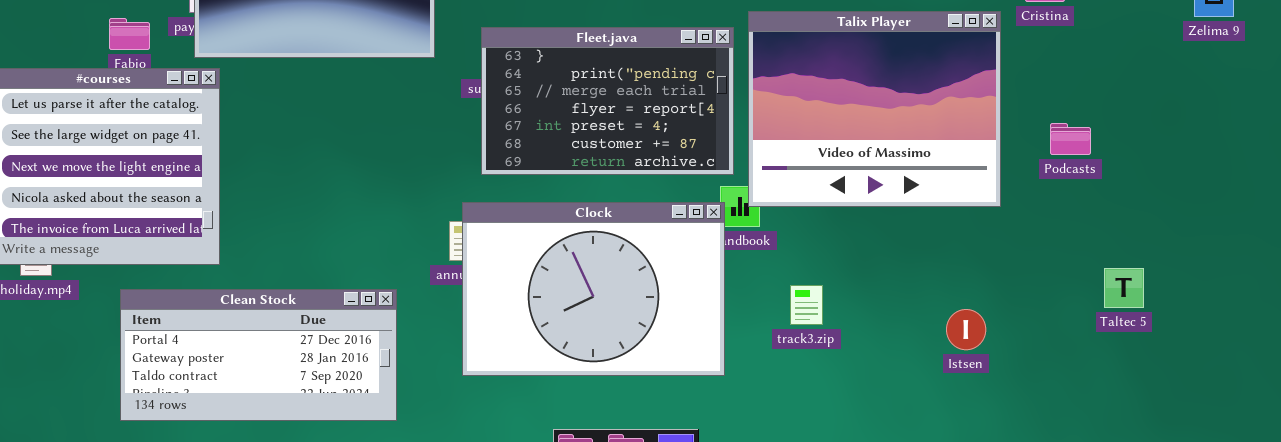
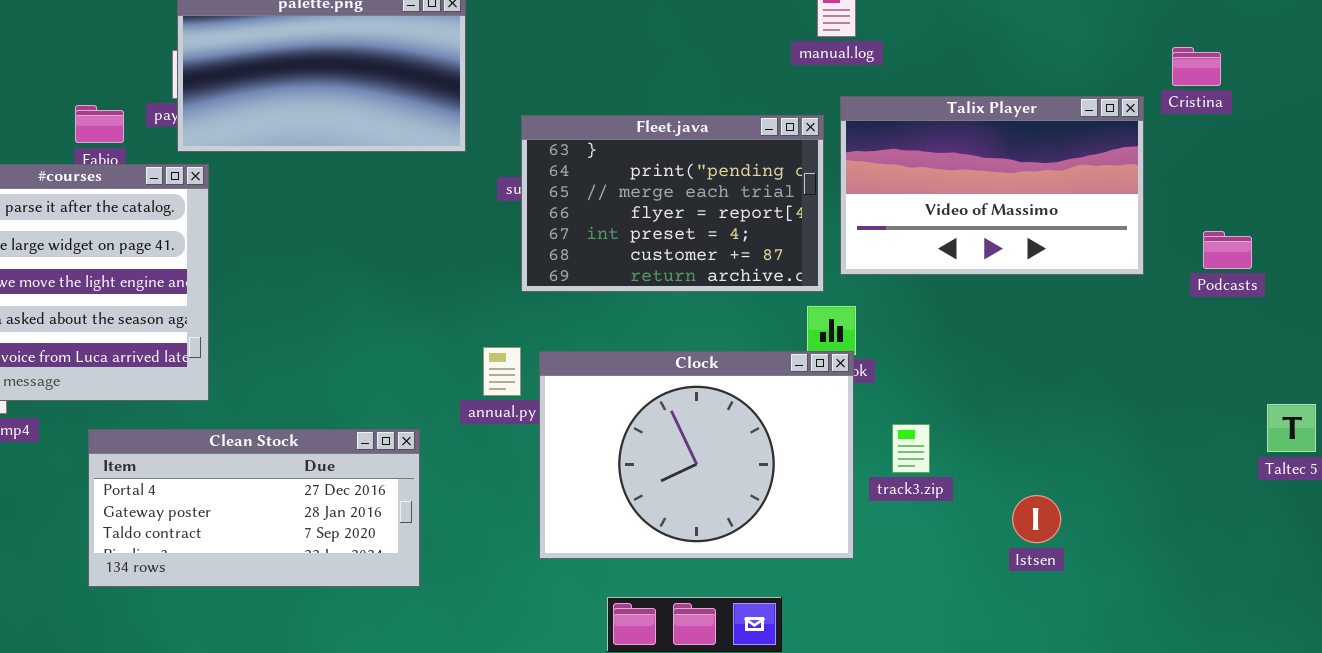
Talix Player: [748,11,1001,207] -> [840,96,1144,275], resized
Clock: [462,202,725,376] -> [539,351,854,559], moved
Istsen: [946,309,986,350] -> [1012,495,1061,543], moved

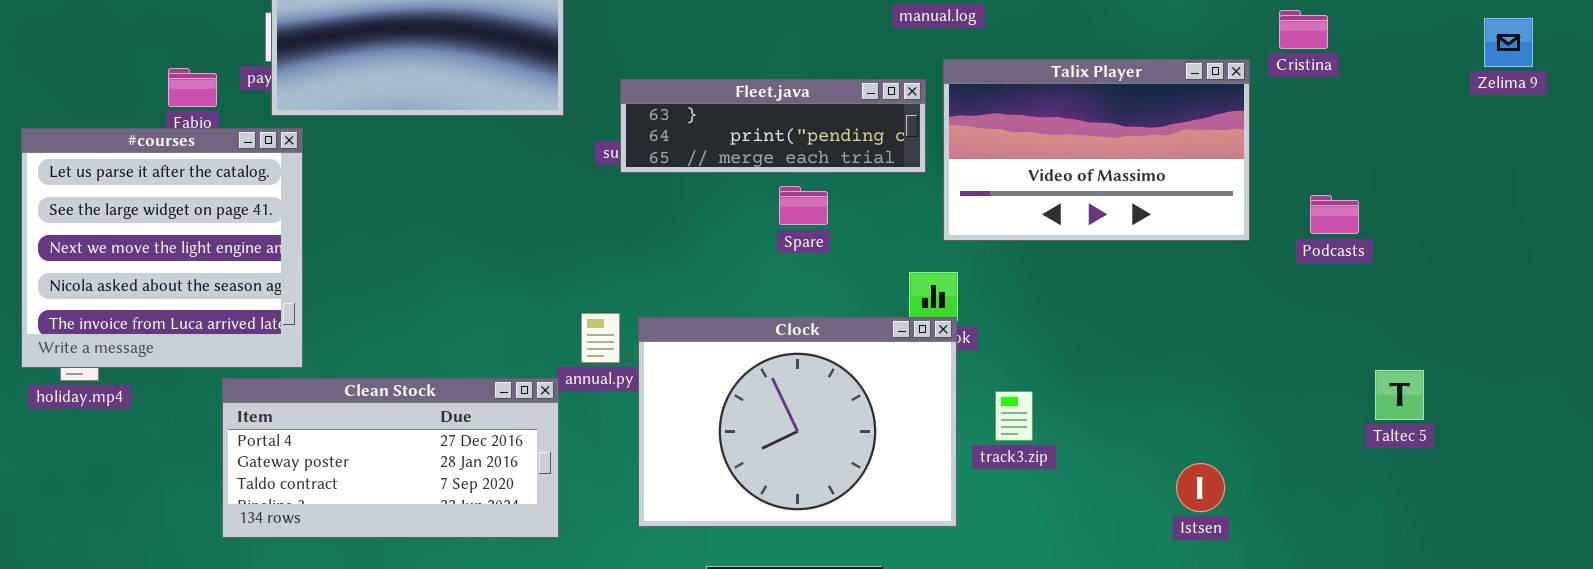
Fleet.java: [521,115,824,292] -> [620,79,926,173], resized
Clean Stock: [88,429,420,587] -> [222,378,559,538], moved
Istsen: [1012,495,1061,543] -> [1176,463,1225,512], moved

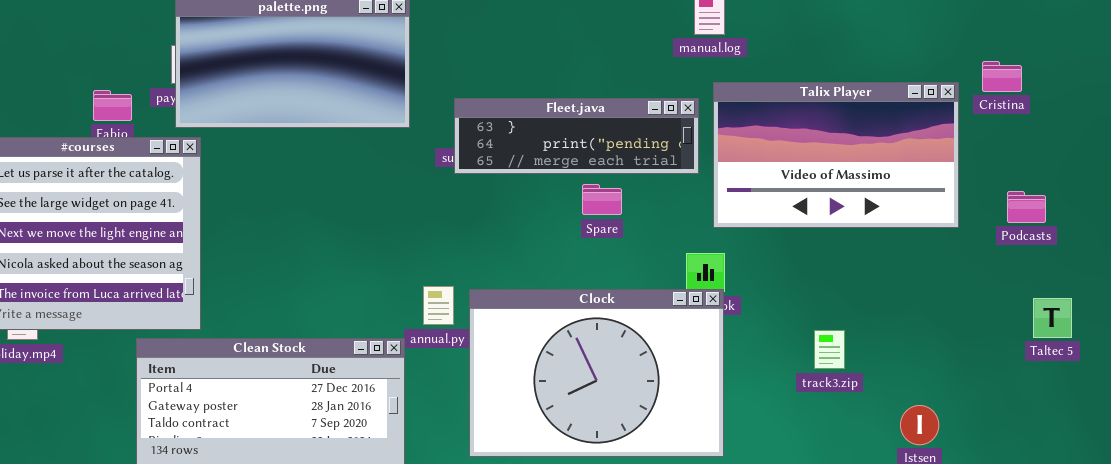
Cristina: [1279,10,1328,49] -> [982,61,1022,92], moved
Taltec 5: [1375,370,1424,420] -> [1033,298,1072,338], moved
track3.zip: [995,391,1033,441] -> [814,330,845,369], moved

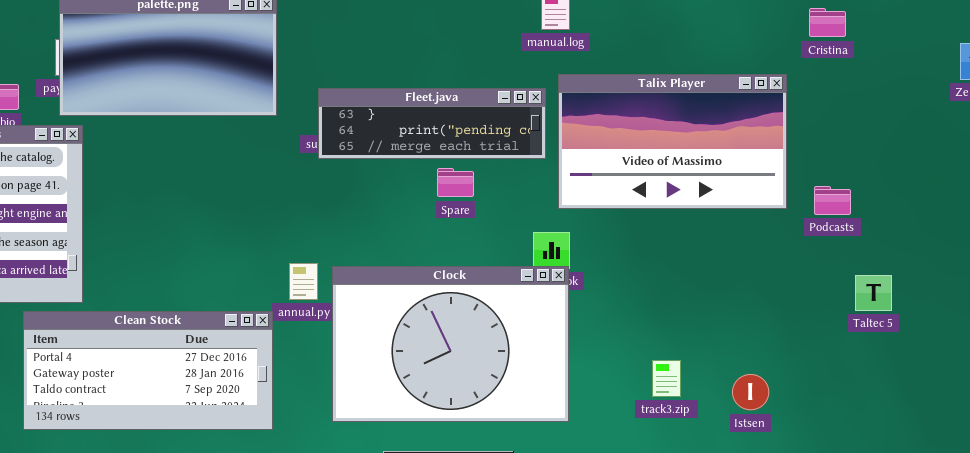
Cristina: [982,61,1022,92] -> [809,8,846,37], moved
Podcasts: [1007,191,1046,223] -> [814,186,851,215], moved
track3.zip: [814,330,845,369] -> [652,360,681,397], moved

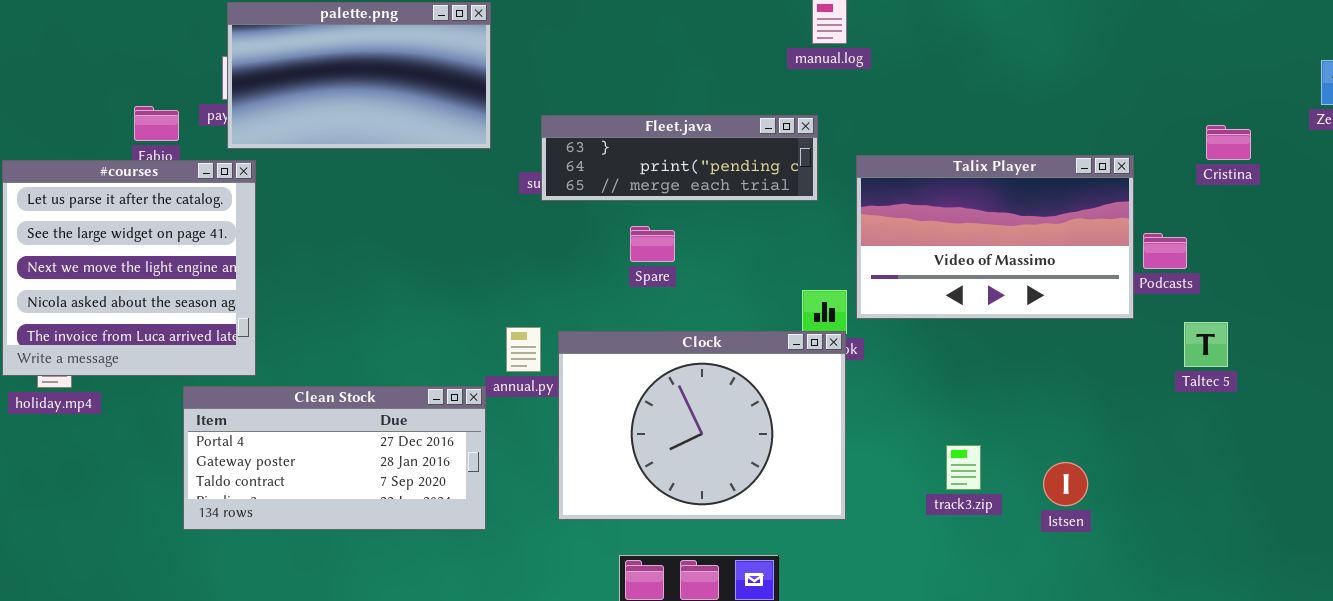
Cristina: [809,8,846,37] -> [1206,125,1251,160], moved
Talix Player: [558,74,787,209] -> [856,155,1134,319], moved
Spare: [437,168,474,197] -> [630,226,675,262], moved
Taltec 5: [855,275,892,311] -> [1184,322,1228,367], moved

